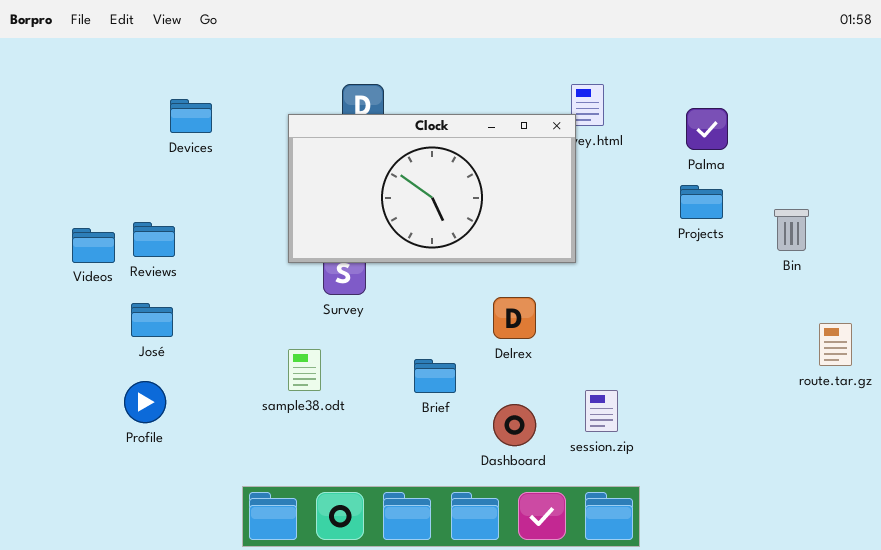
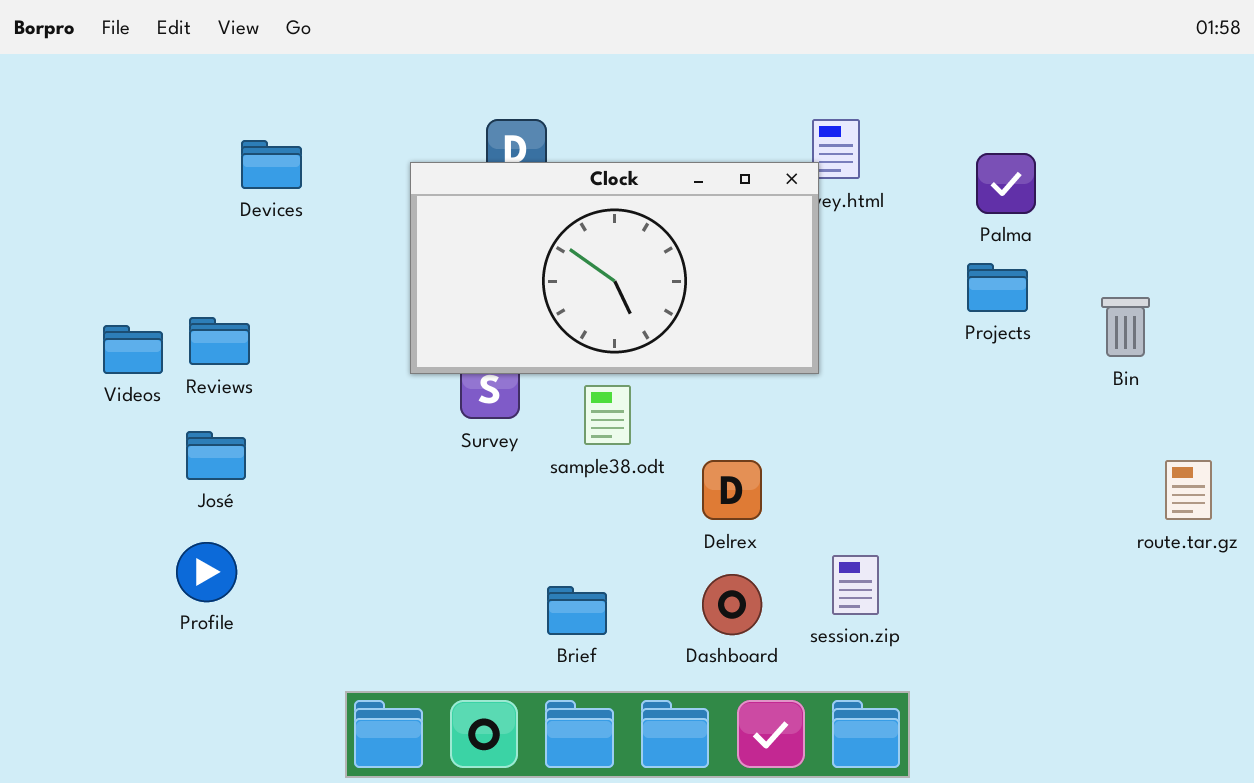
Delrex: [493,297,536,339] -> [702,460,762,520], moved
sample38.odt: [288,349,321,391] -> [584,385,631,445], moved
Brief: [414,359,456,393] -> [547,586,607,635], moved

